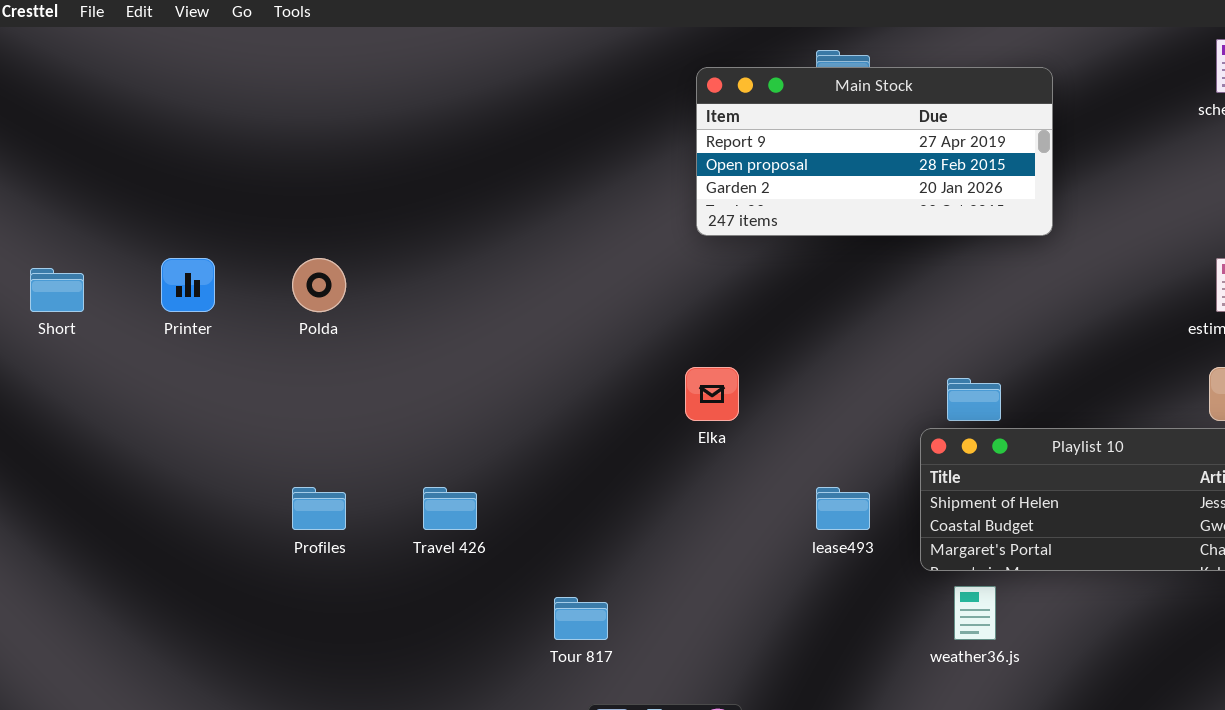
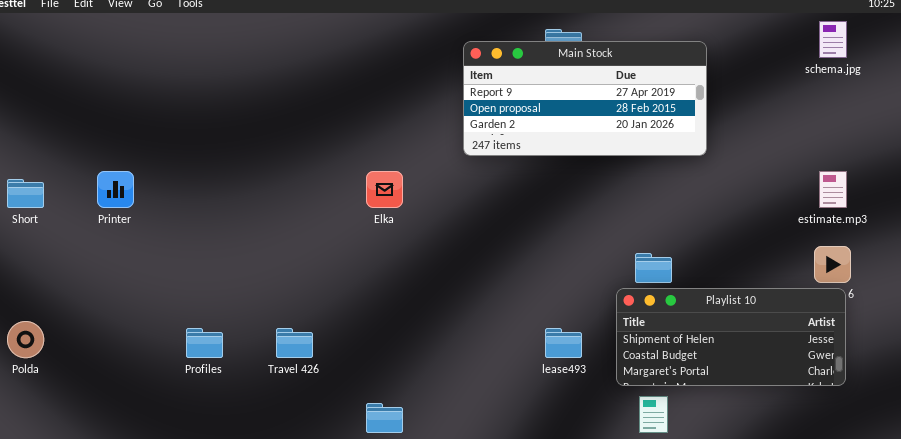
Polda: [292,258,346,312] -> [7,321,44,358], moved
Elka: [685,367,739,421] -> [366,171,403,208], moved

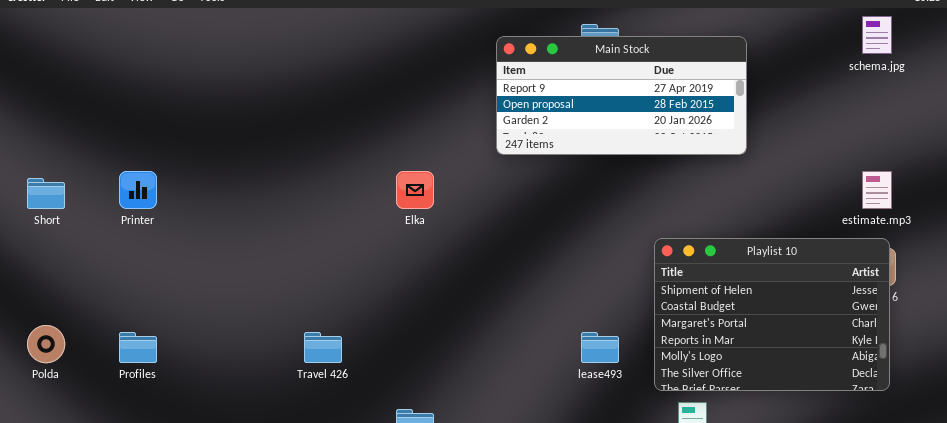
Playlist 10: [616,288,846,386] -> [654,238,890,391], resized
Profiles: [186,328,223,358] -> [119,332,157,363], moved

